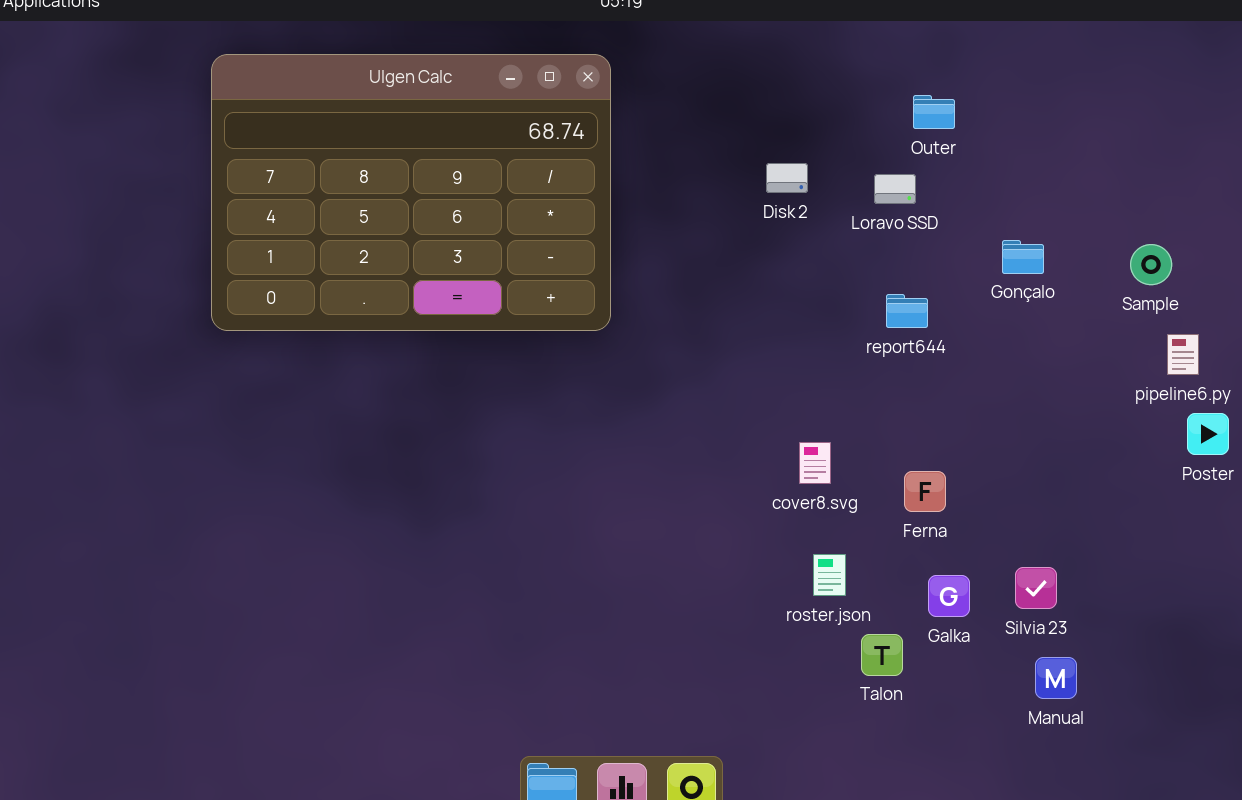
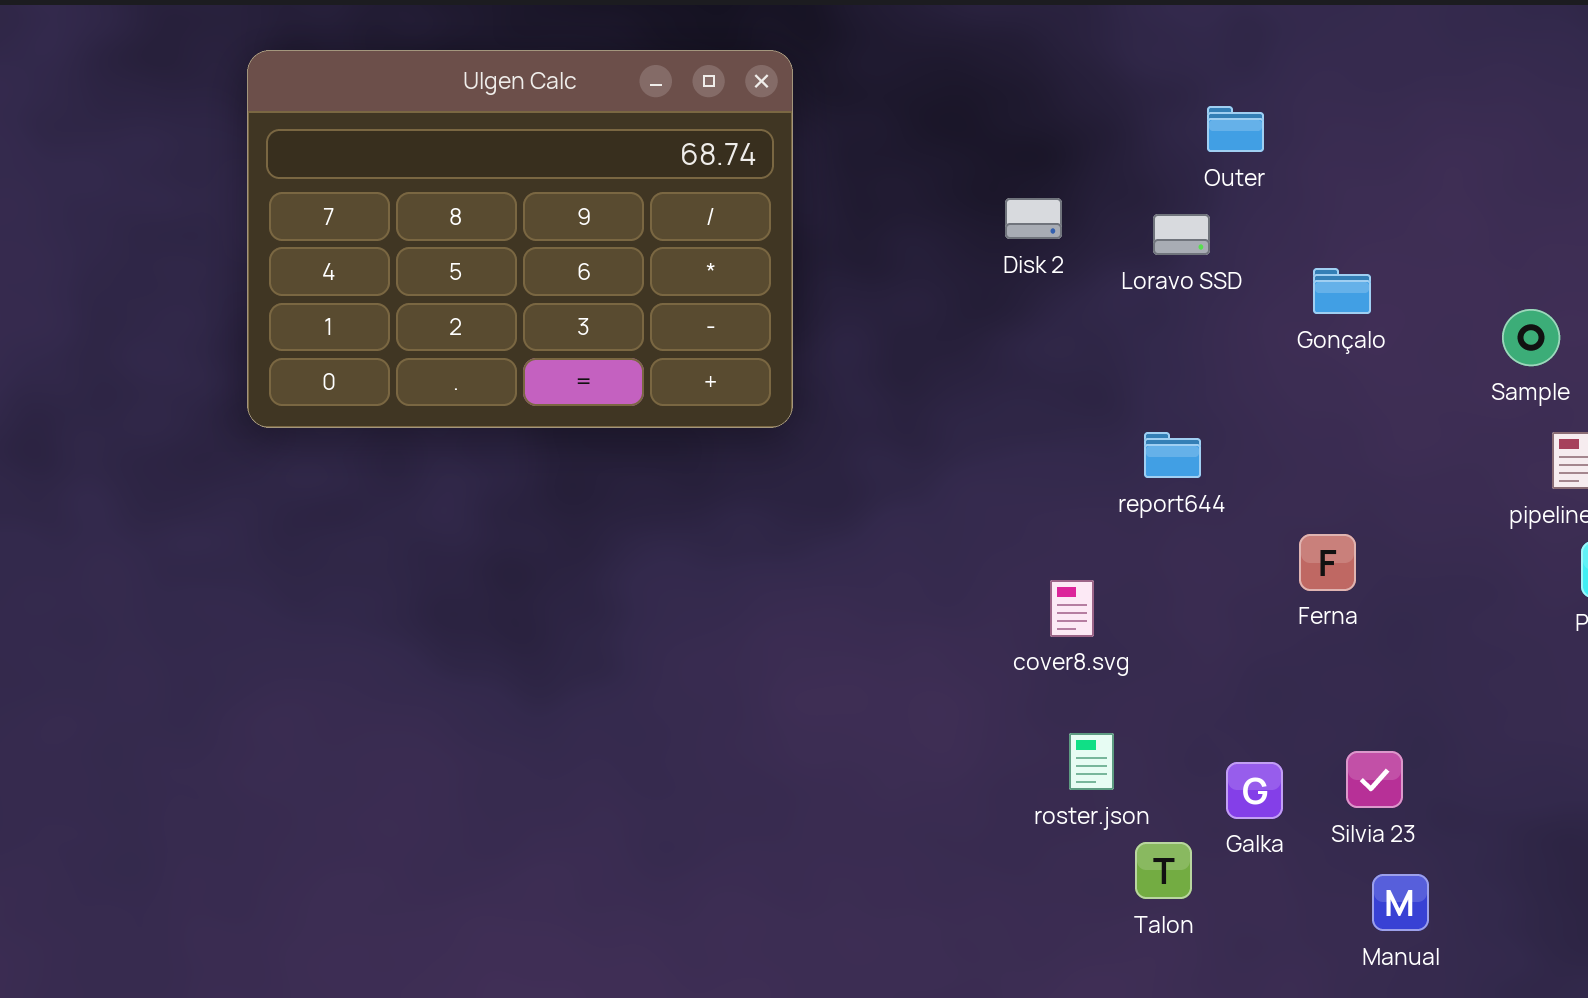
Gonçalo: [1002,240,1044,274] -> [1313,268,1371,314], moved
report644: [886,294,928,328] -> [1144,432,1201,478], moved
Ferna: [904,471,946,512] -> [1299,534,1356,591], moved

